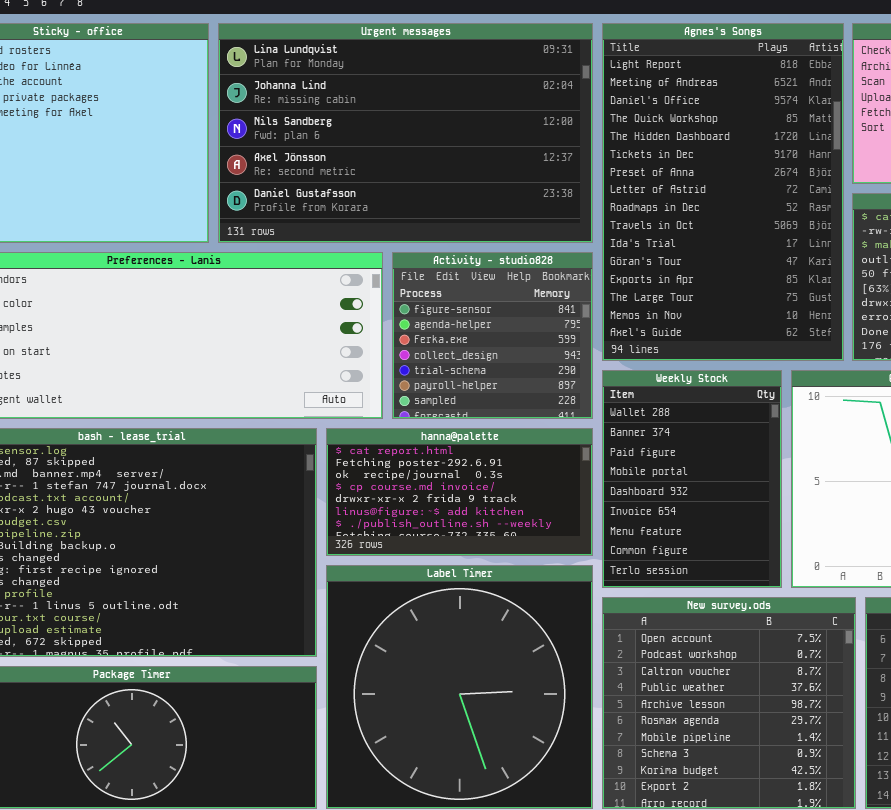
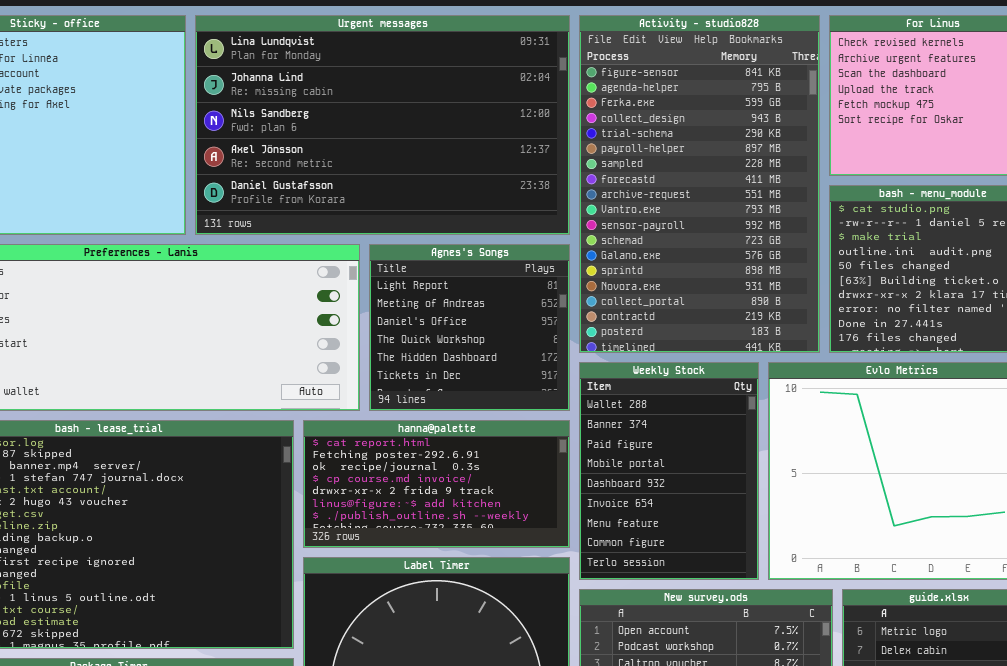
Agnes's Songs: [602,23,844,361] -> [369,244,570,411], moved, resized
Activity - studio828: [392,252,593,419] -> [579,15,820,353], moved, resized

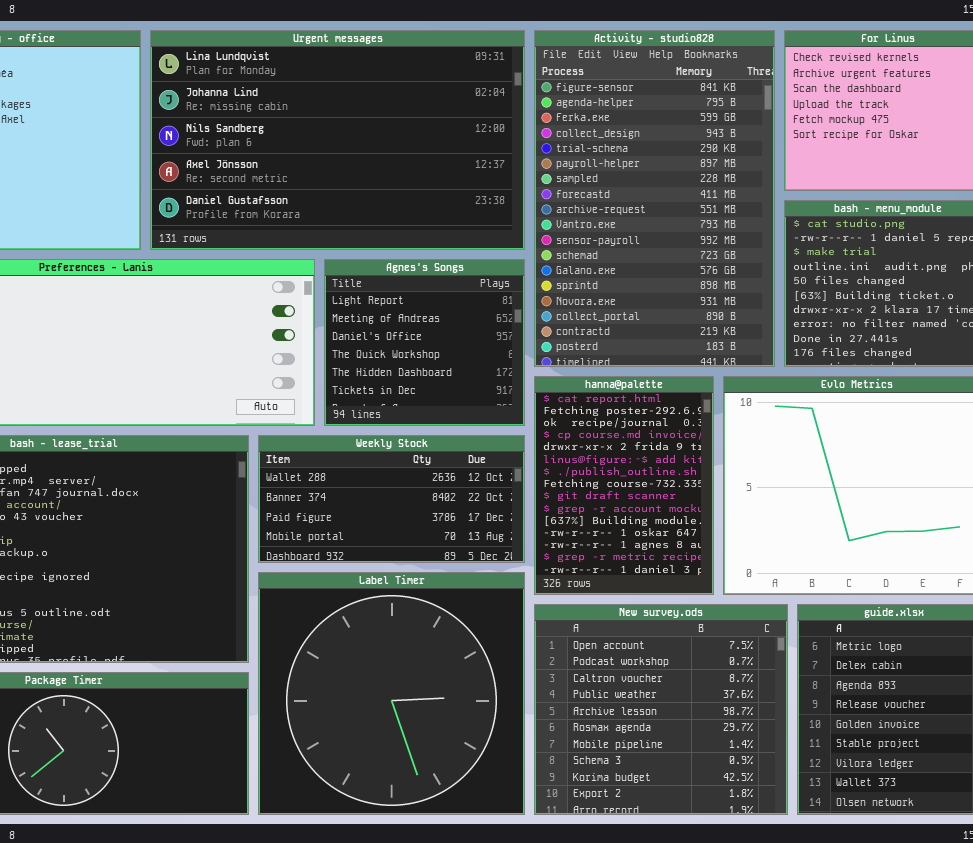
Weekly Stock: [579,362,759,580] -> [258,435,525,563], moved, resized
hanna@palette: [303,420,570,548] -> [534,376,714,595], moved, resized

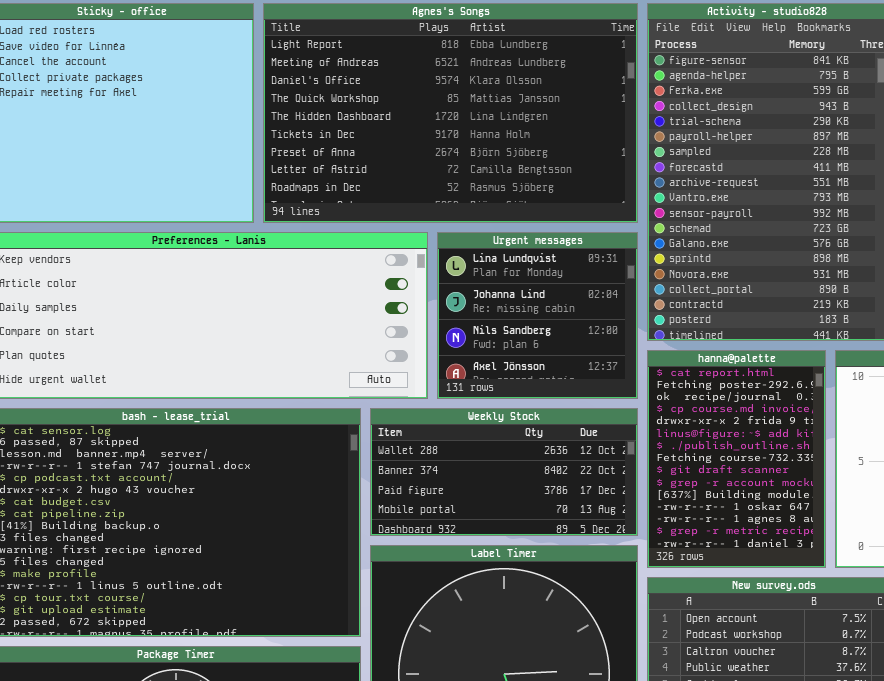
Urgent messages: [150,30,525,250] -> [437,232,638,399], moved, resized
Agnes's Songs: [324,259,525,426] -> [263,3,638,223], moved, resized

